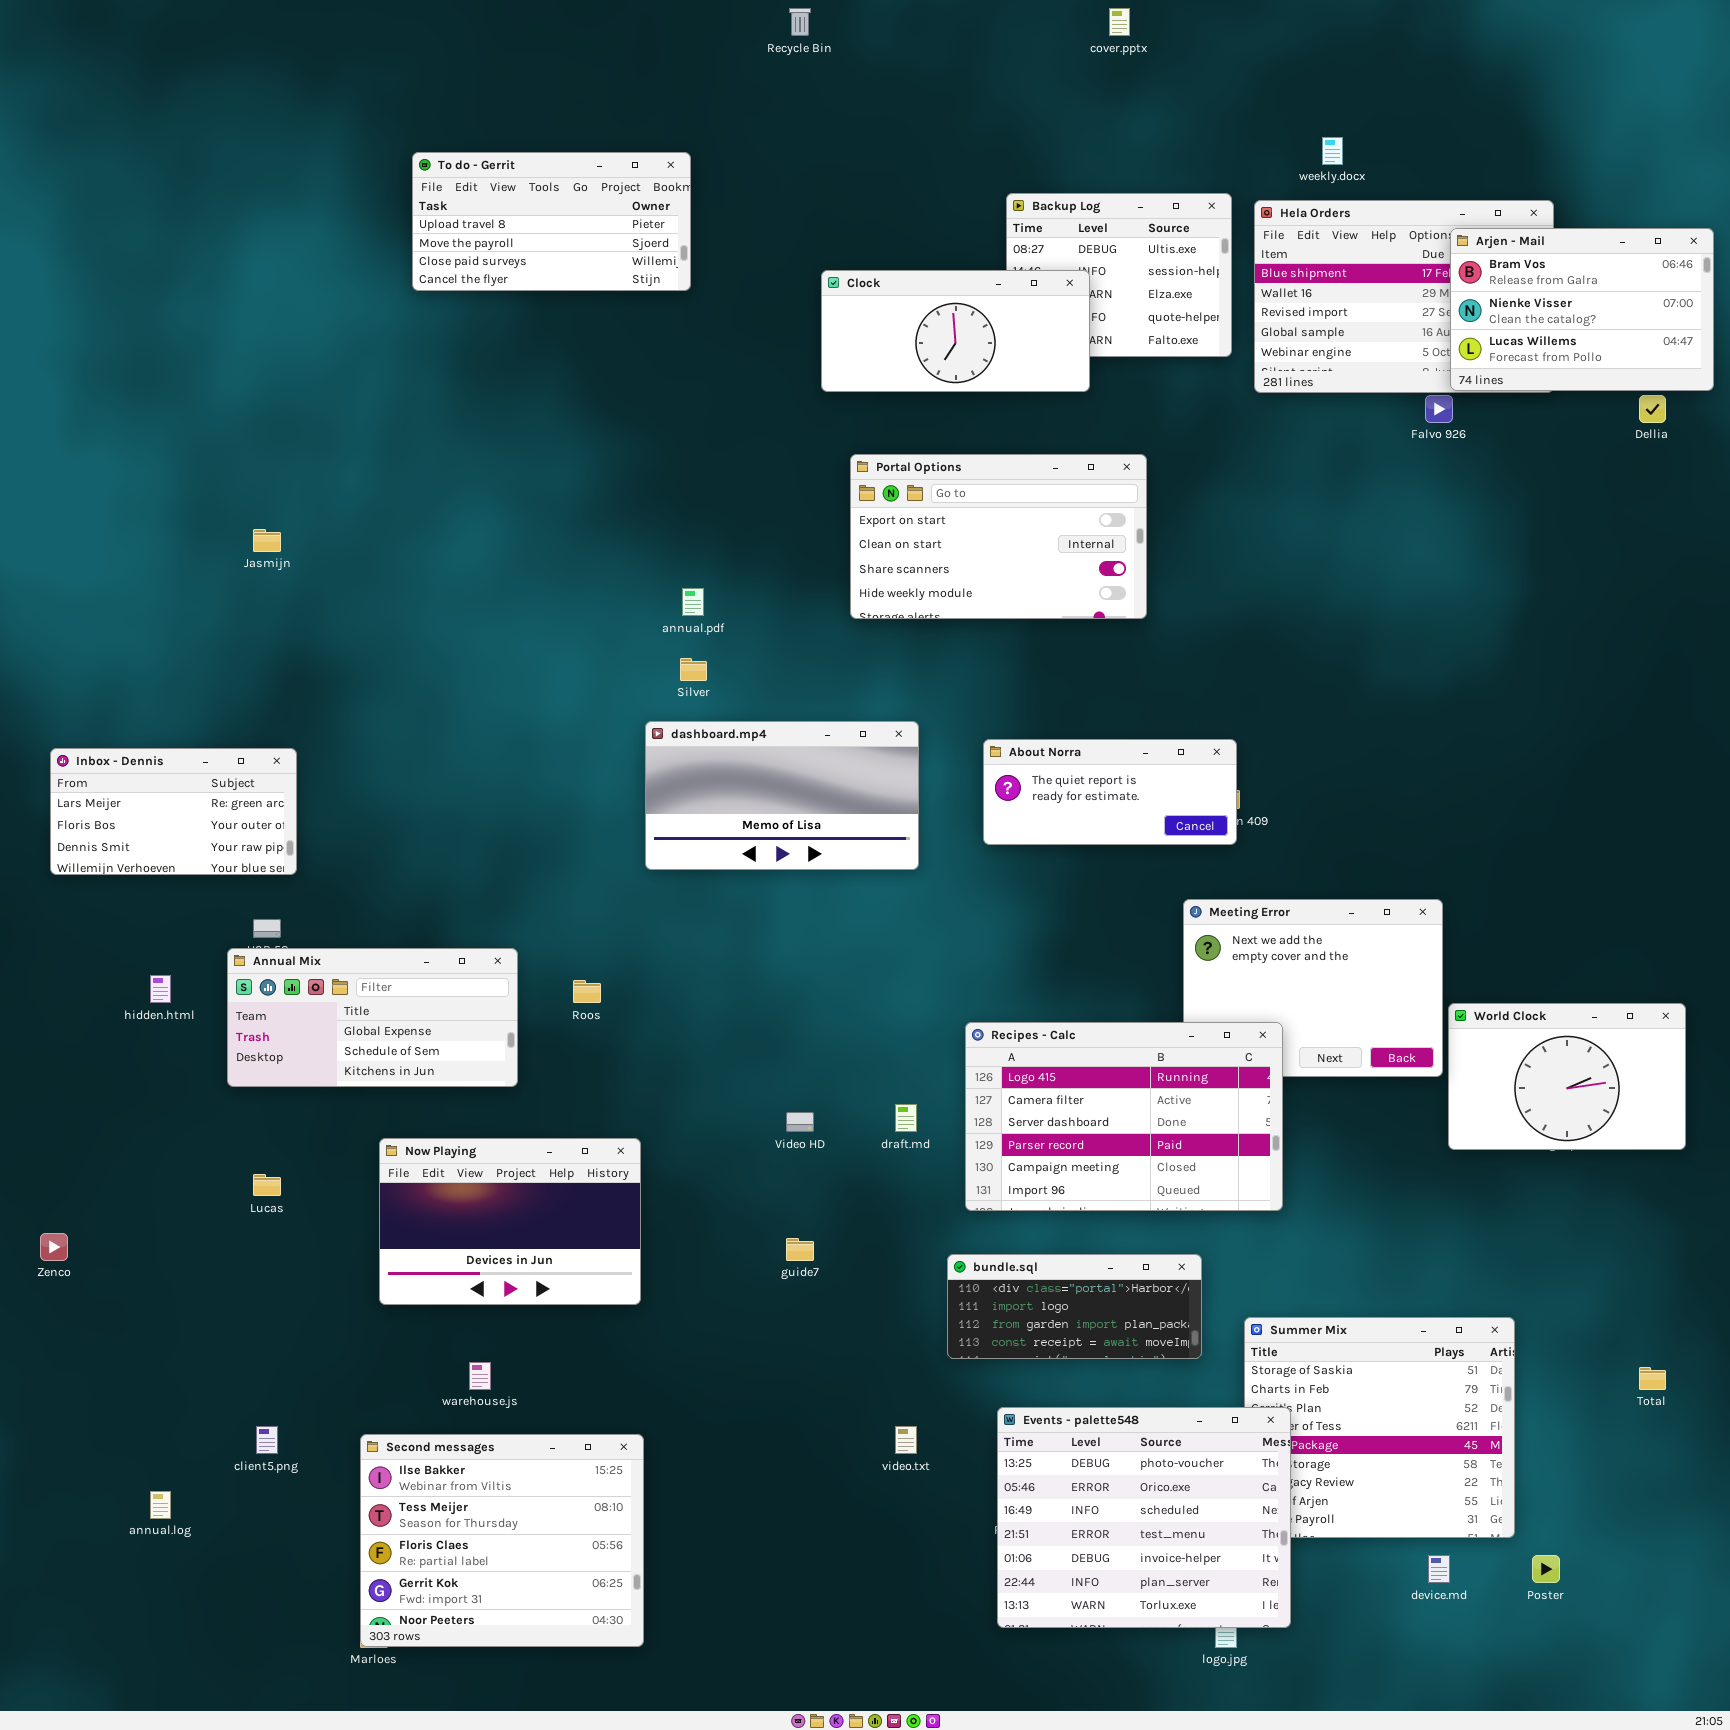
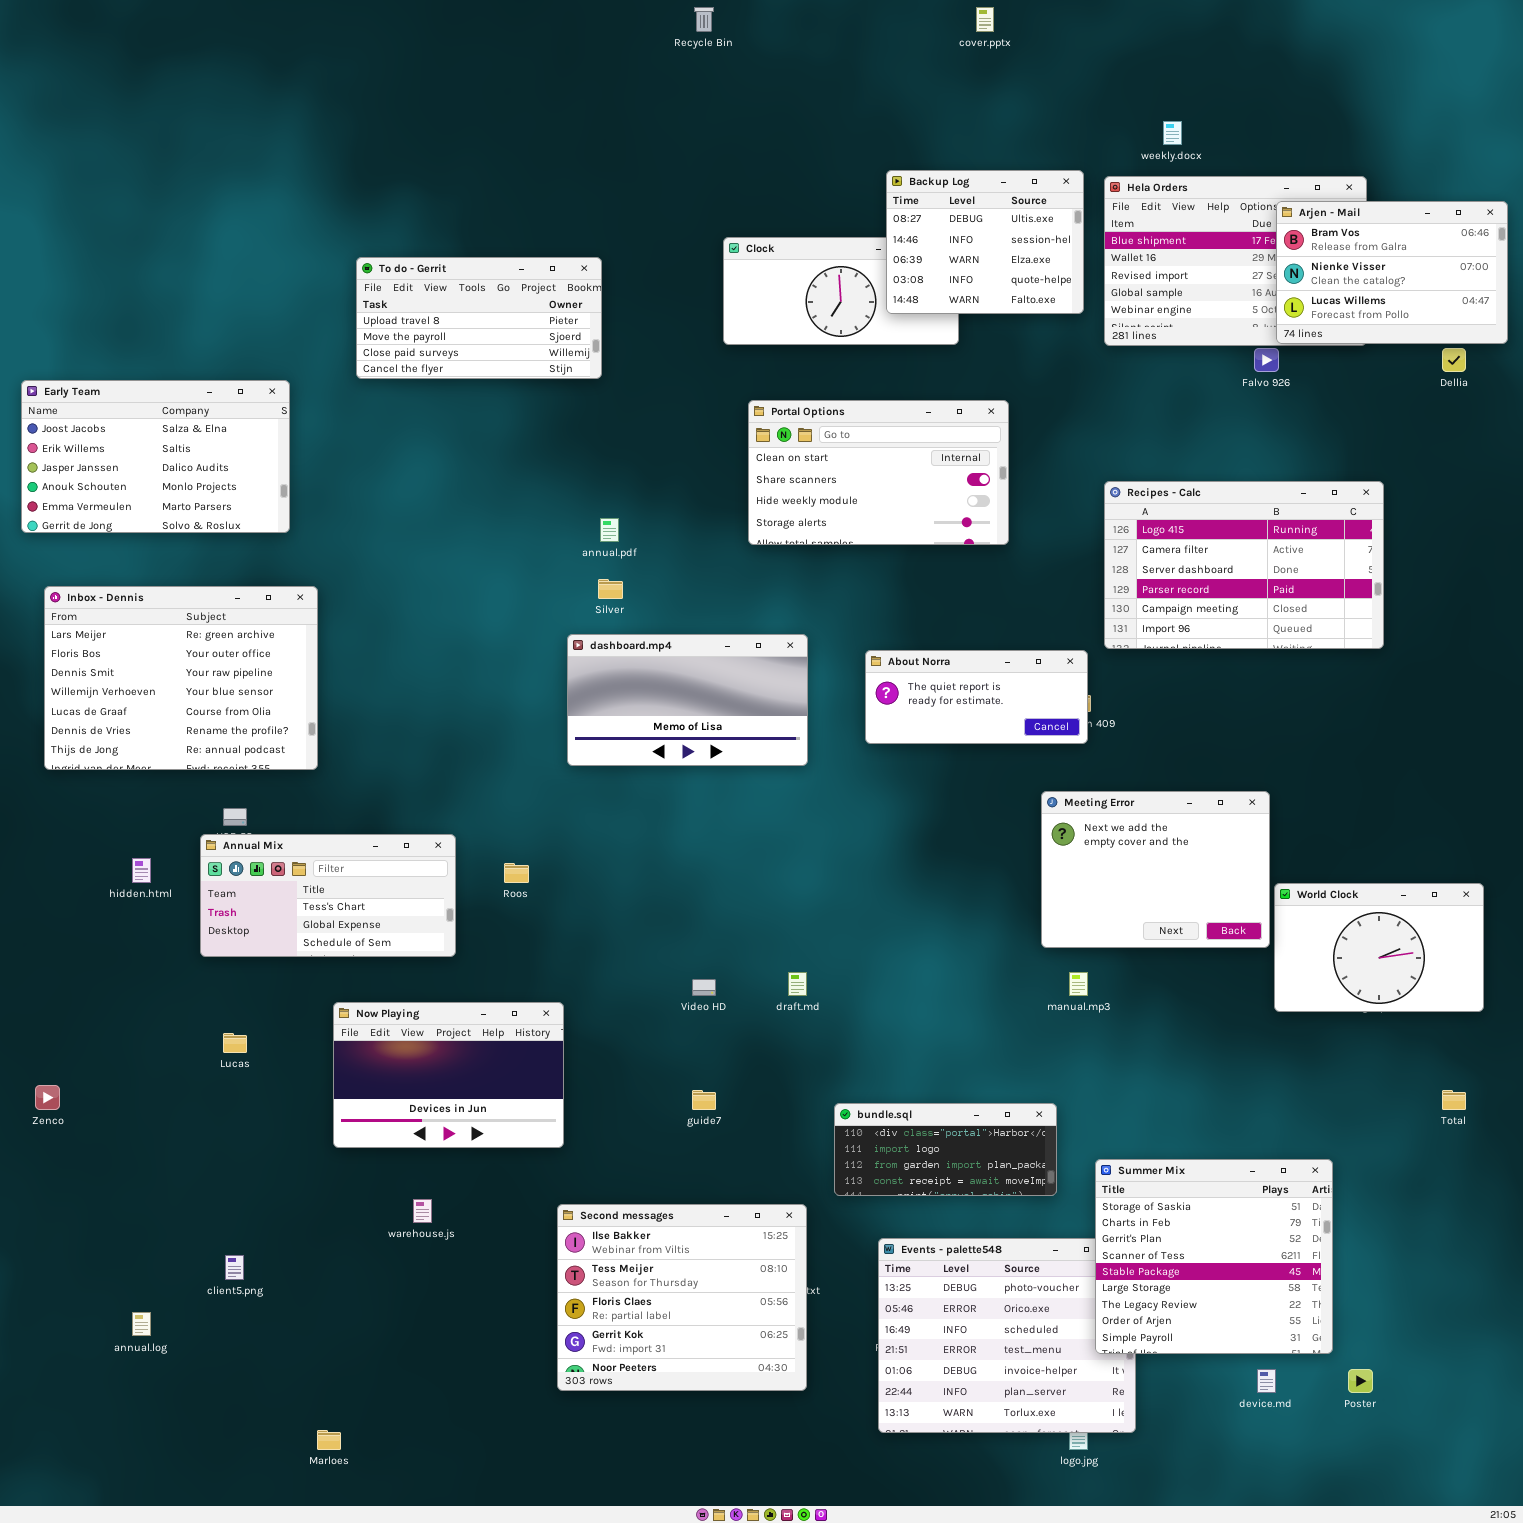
To do - Gerrit: [412,152,691,291] -> [356,257,602,379], moved
Backup Log: [1006,193,1232,357] -> [886,170,1084,314], raised
Early Team: none -> [21,380,290,533], opened
Portal Options: [850,454,1147,619] -> [748,400,1009,545], scrolled down 1 row
Inbox - Dennis: [50,748,297,875] -> [44,586,318,770], resized
Annual Mix: [227,948,518,1087] -> [200,834,456,957], scrolled up 1 row
Recipes - Calc: [965,1022,1283,1211] -> [1104,481,1384,649], moved
Summer Mix: [1244,1317,1515,1538] -> [1095,1159,1333,1354], raised
Total: [1639,1367,1666,1390] -> [1442,1090,1466,1110], moved
Second messages: [360,1434,644,1647] -> [557,1204,807,1391], moved

